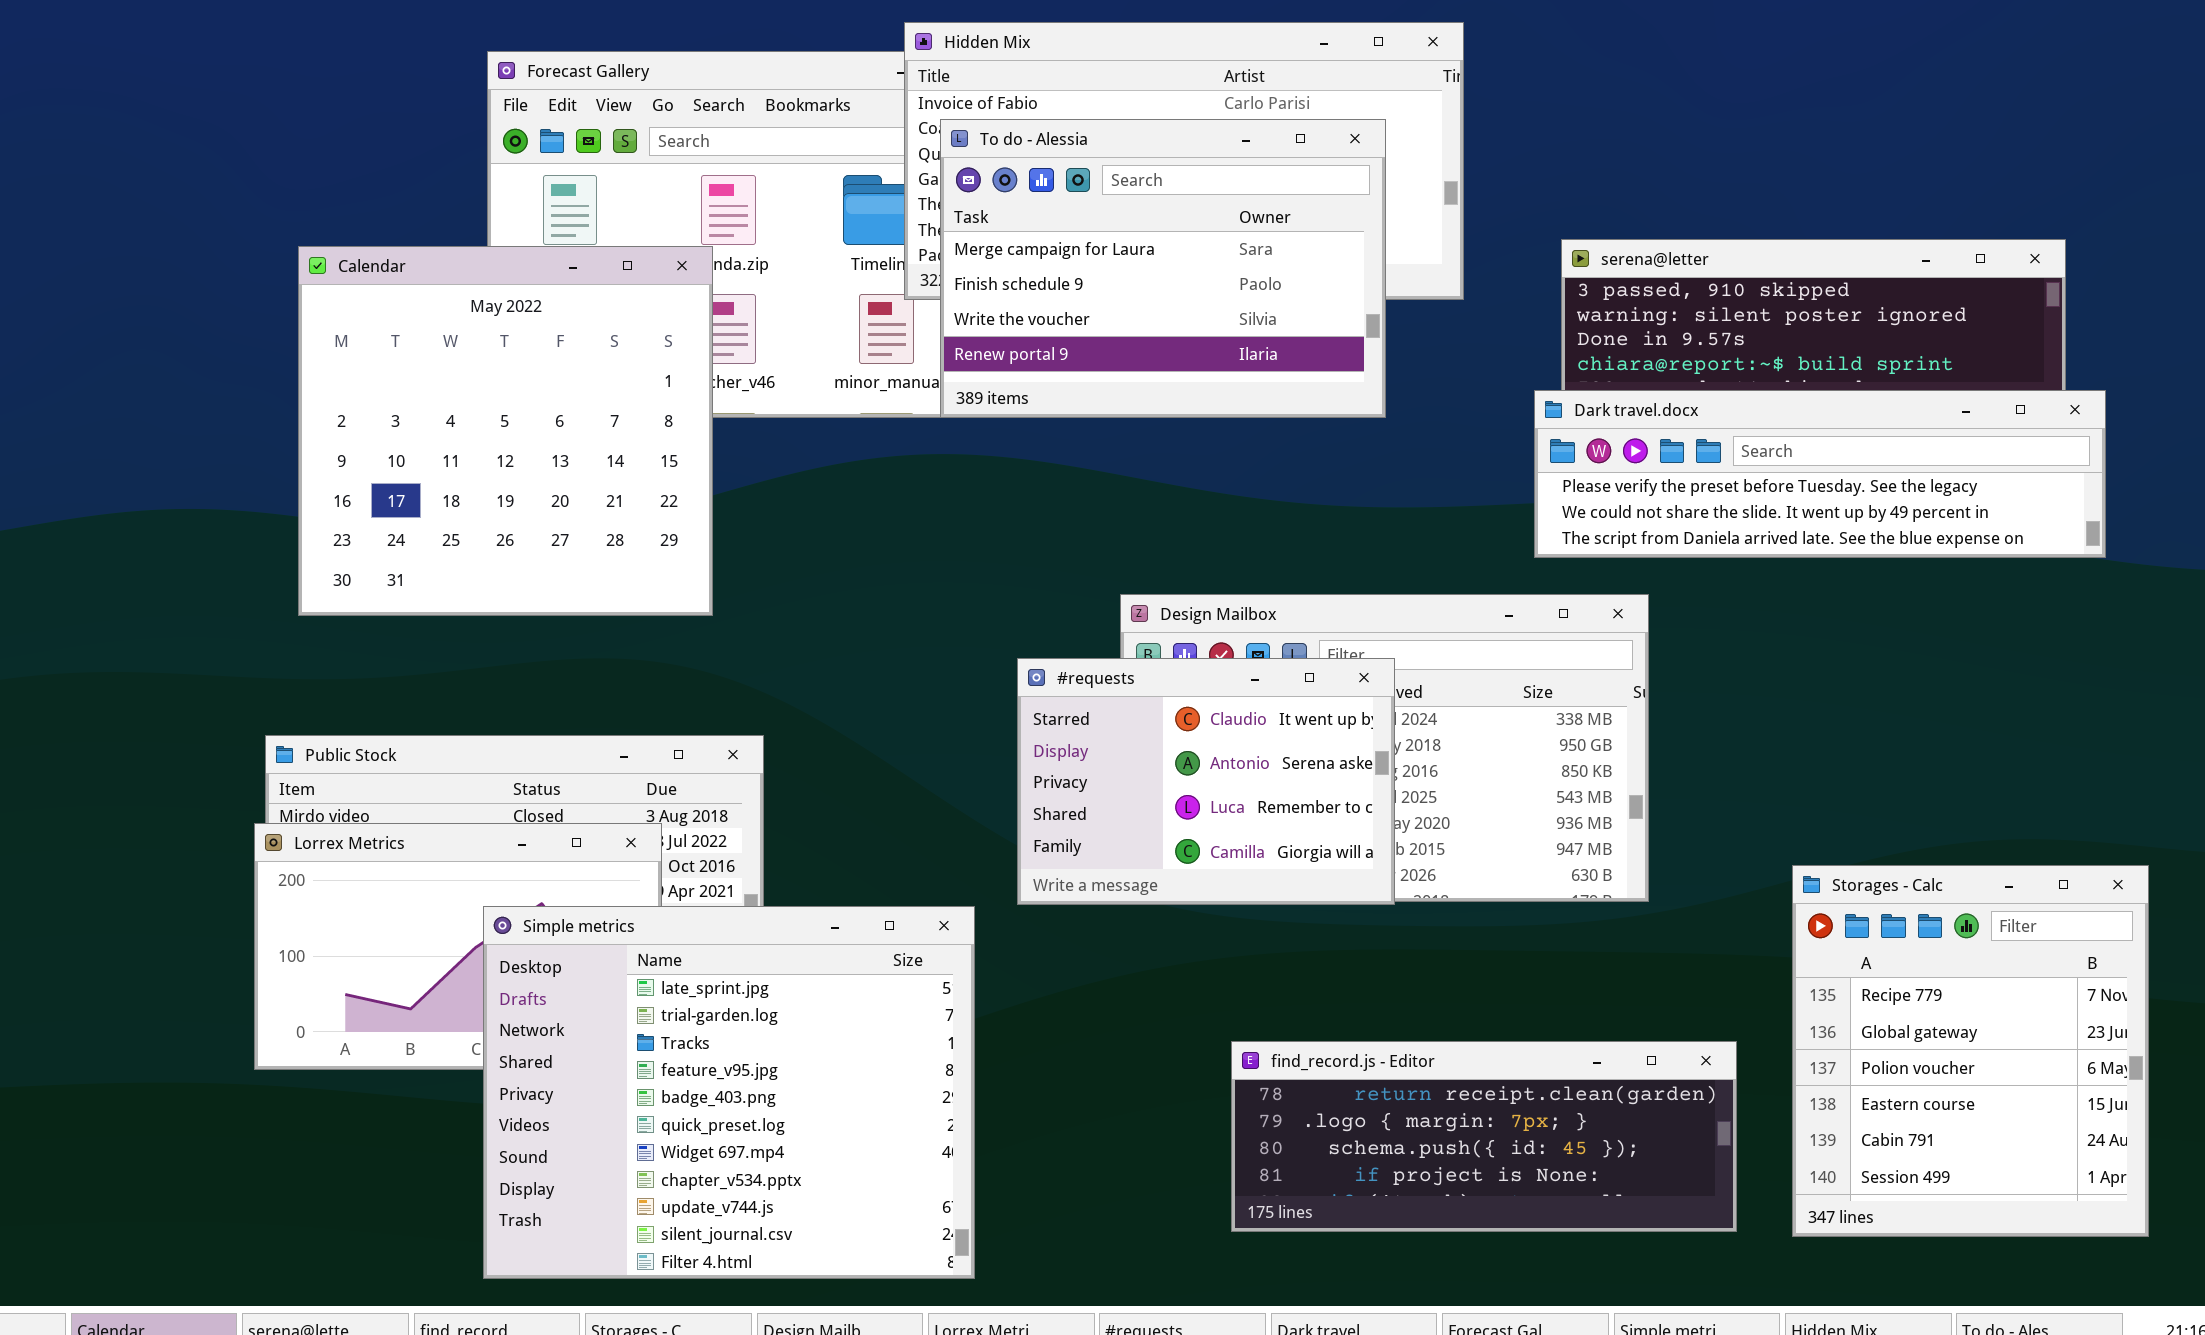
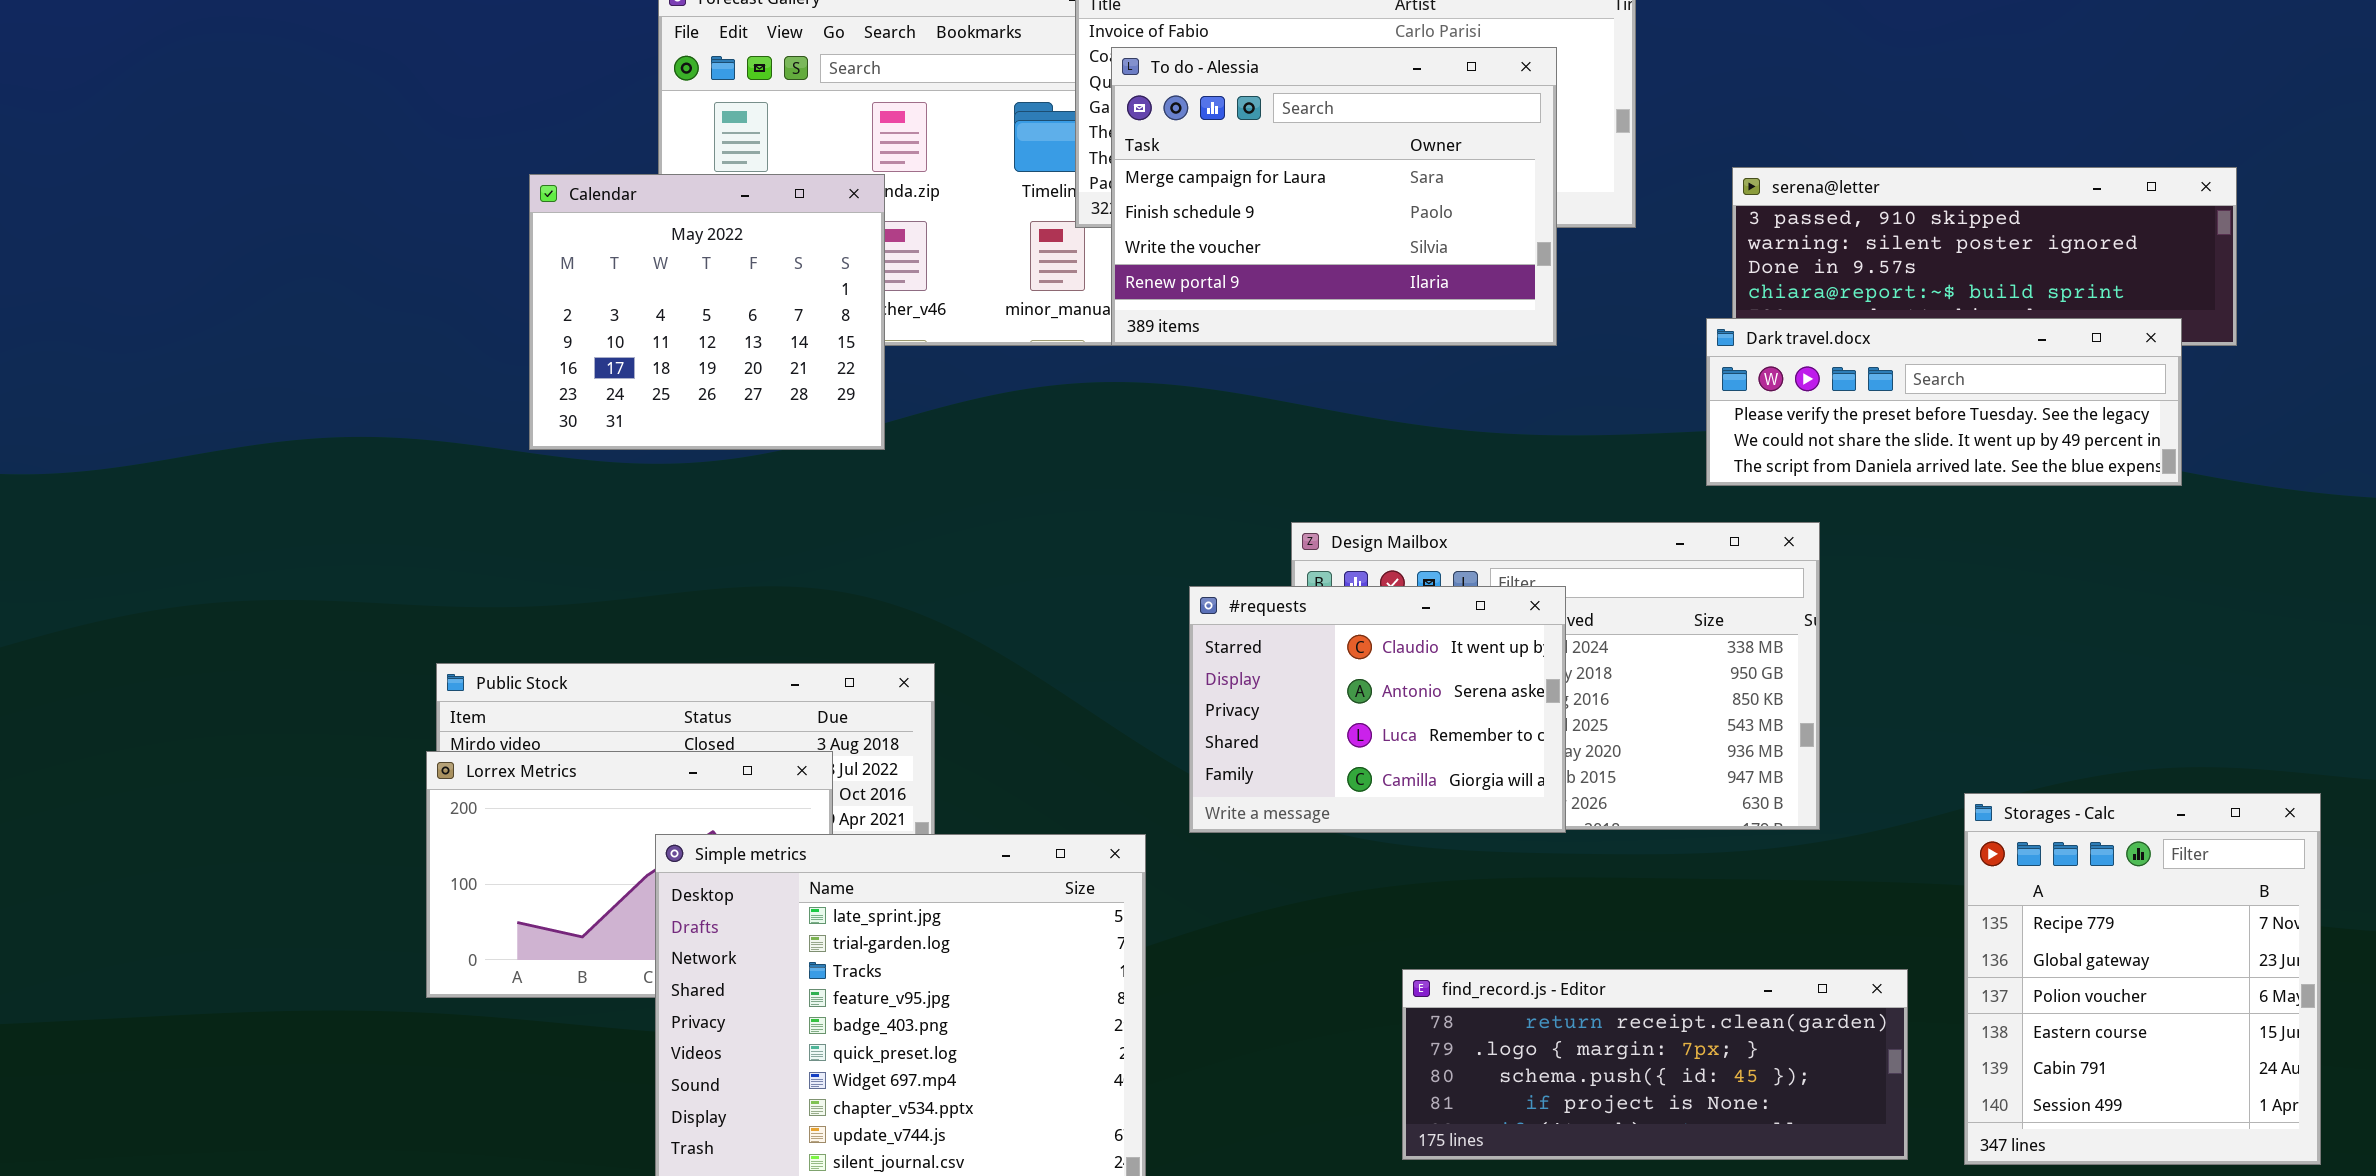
Calendar: [298,246,713,616] -> [529,174,885,450], resized
Dark travel.docx: [1534,390,2106,558] -> [1706,318,2182,486], resized

